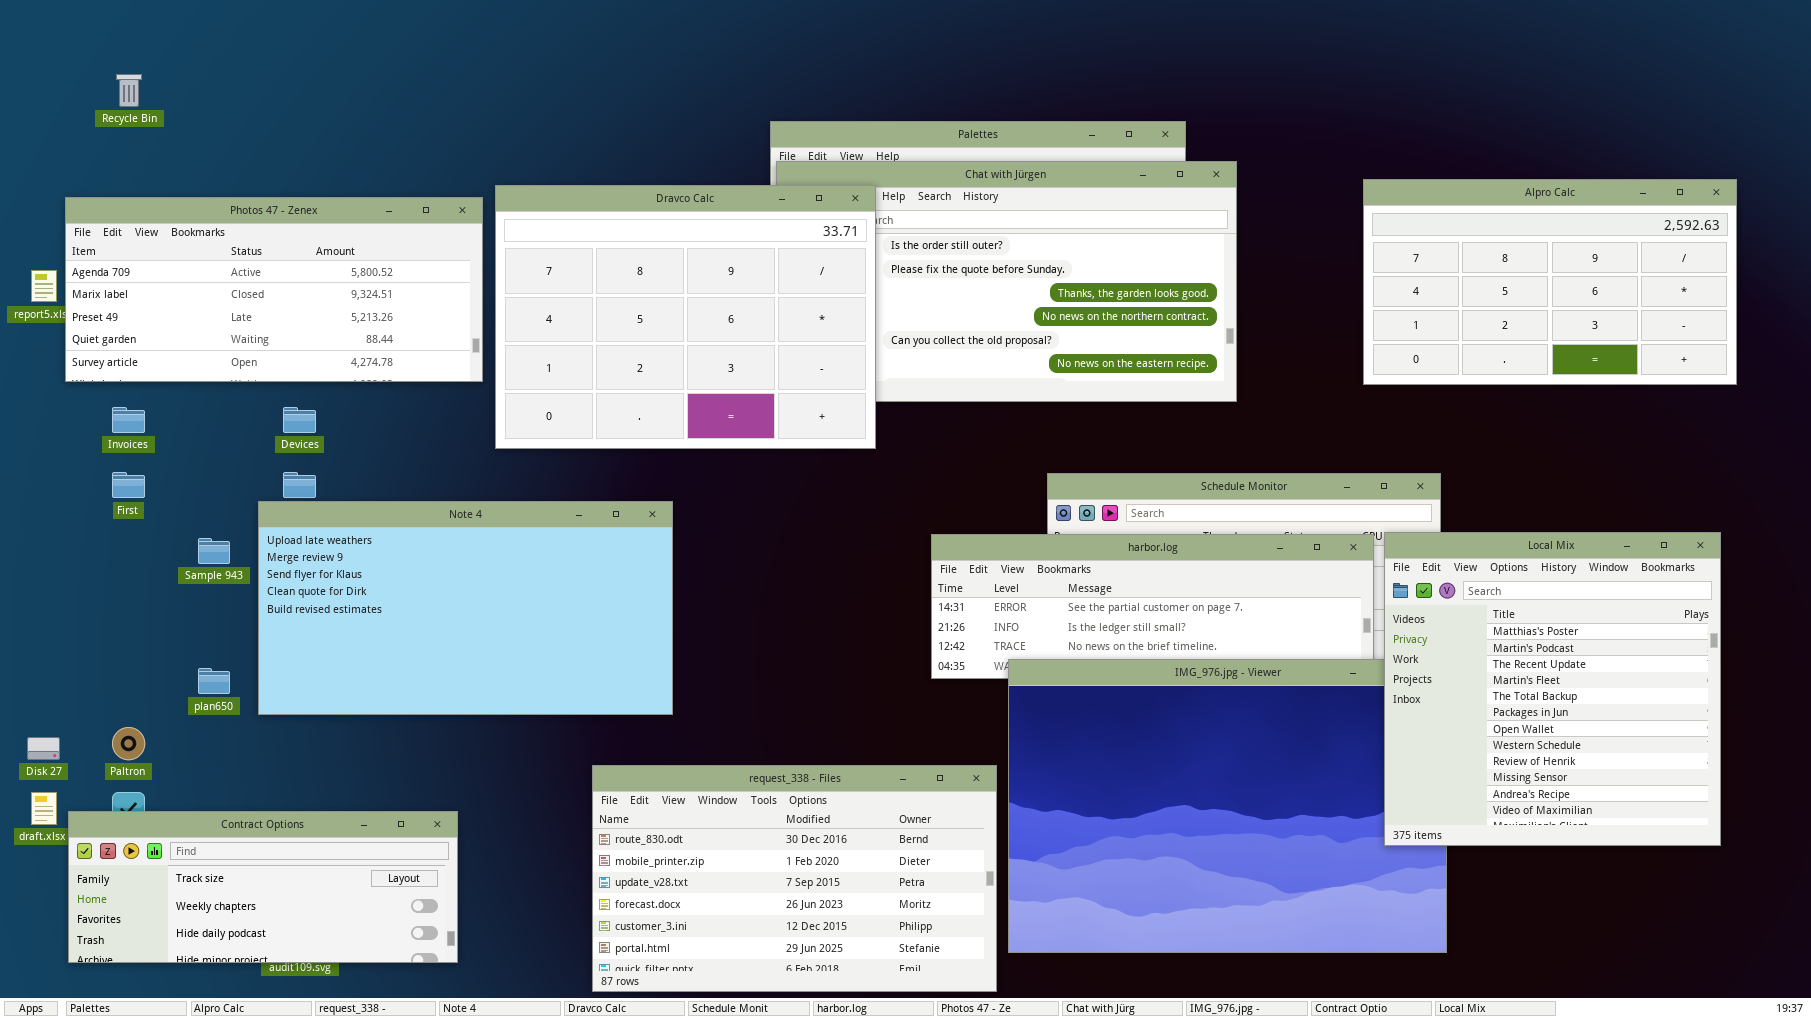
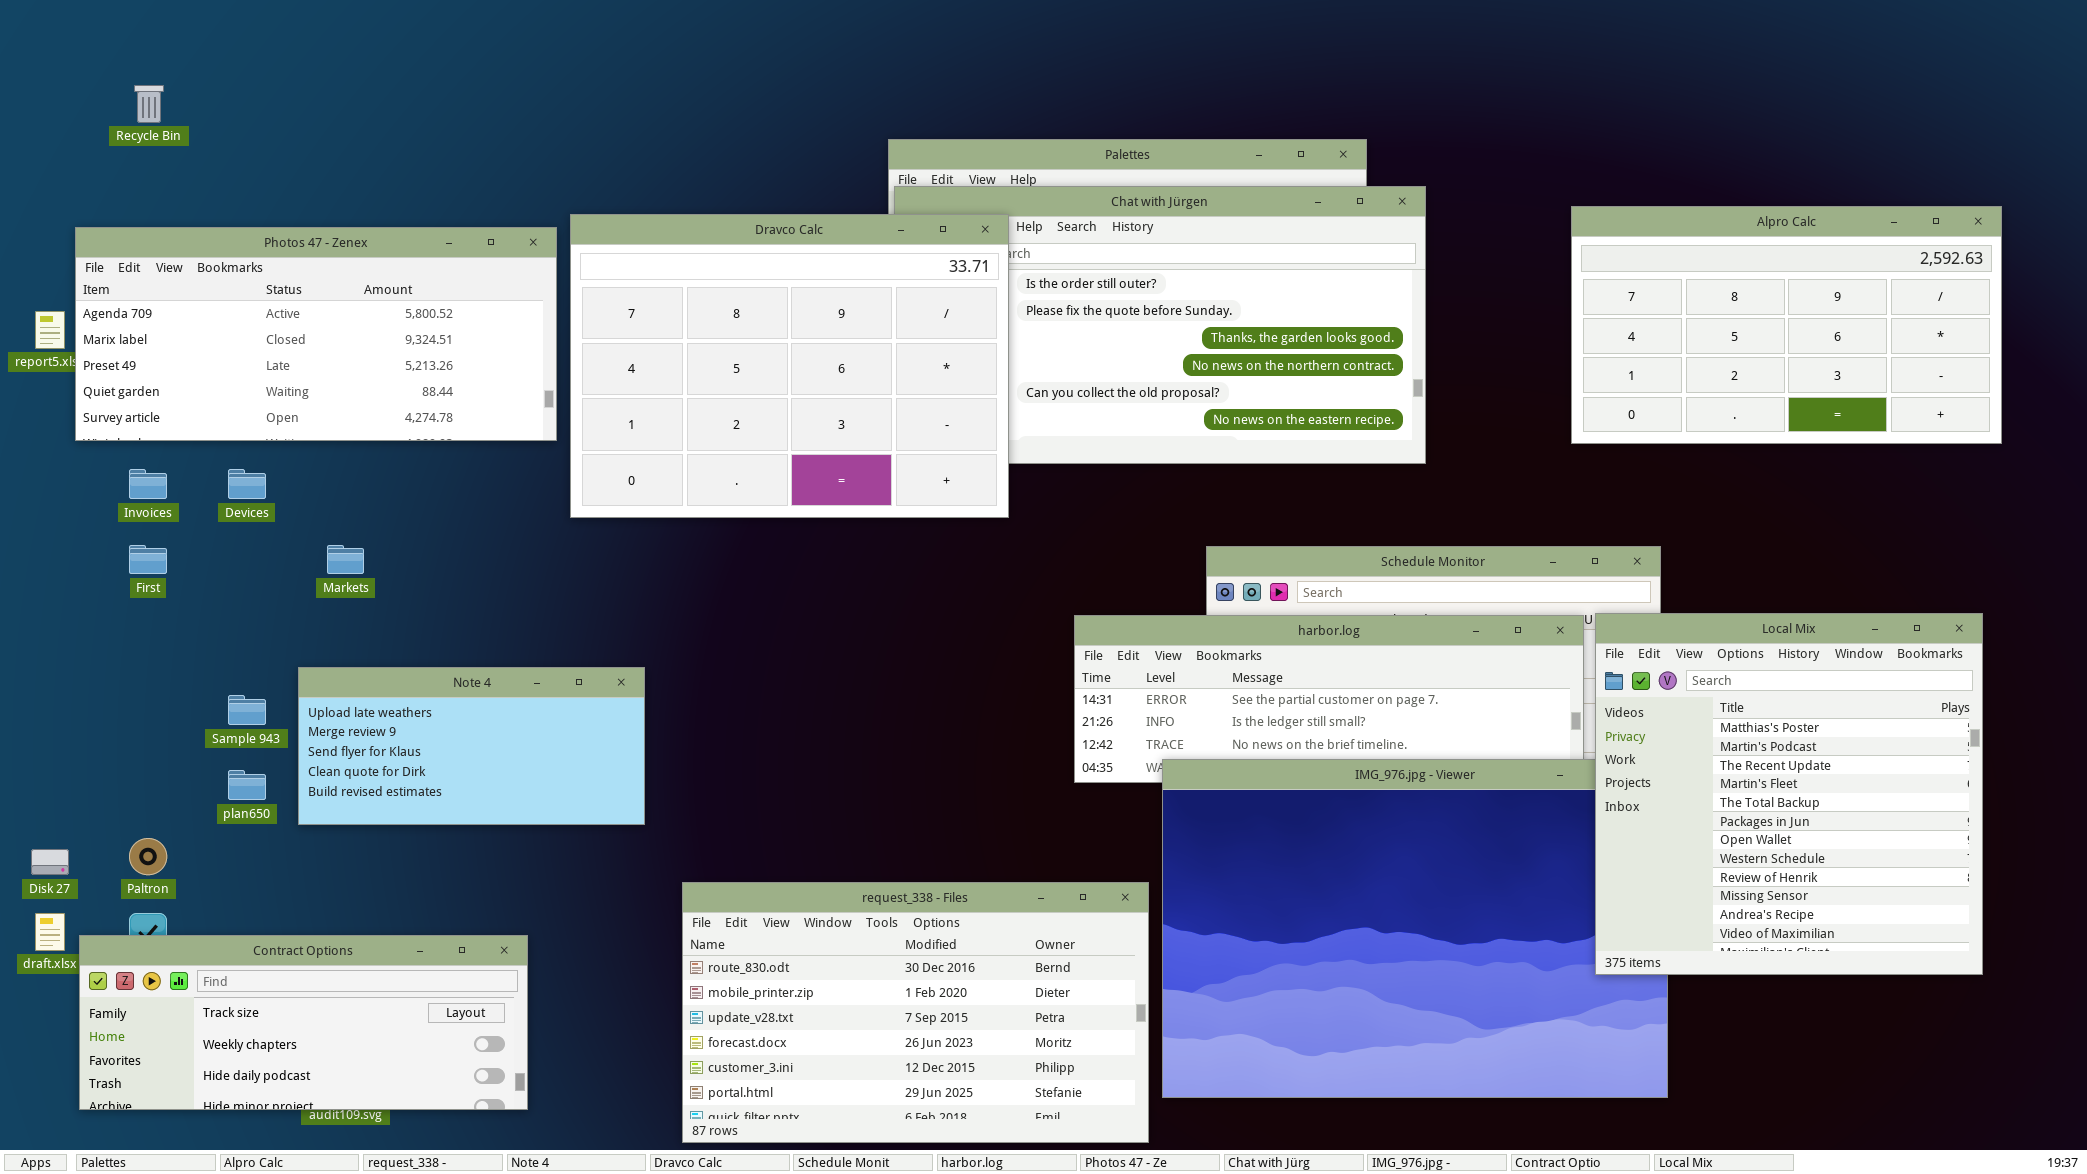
Devices: [283,407,316,433] -> [228,469,266,499], moved
Note 4: [258,501,673,715] -> [298,667,645,825], resized
Sample 943: [198,538,230,564] -> [228,695,266,725], moved

